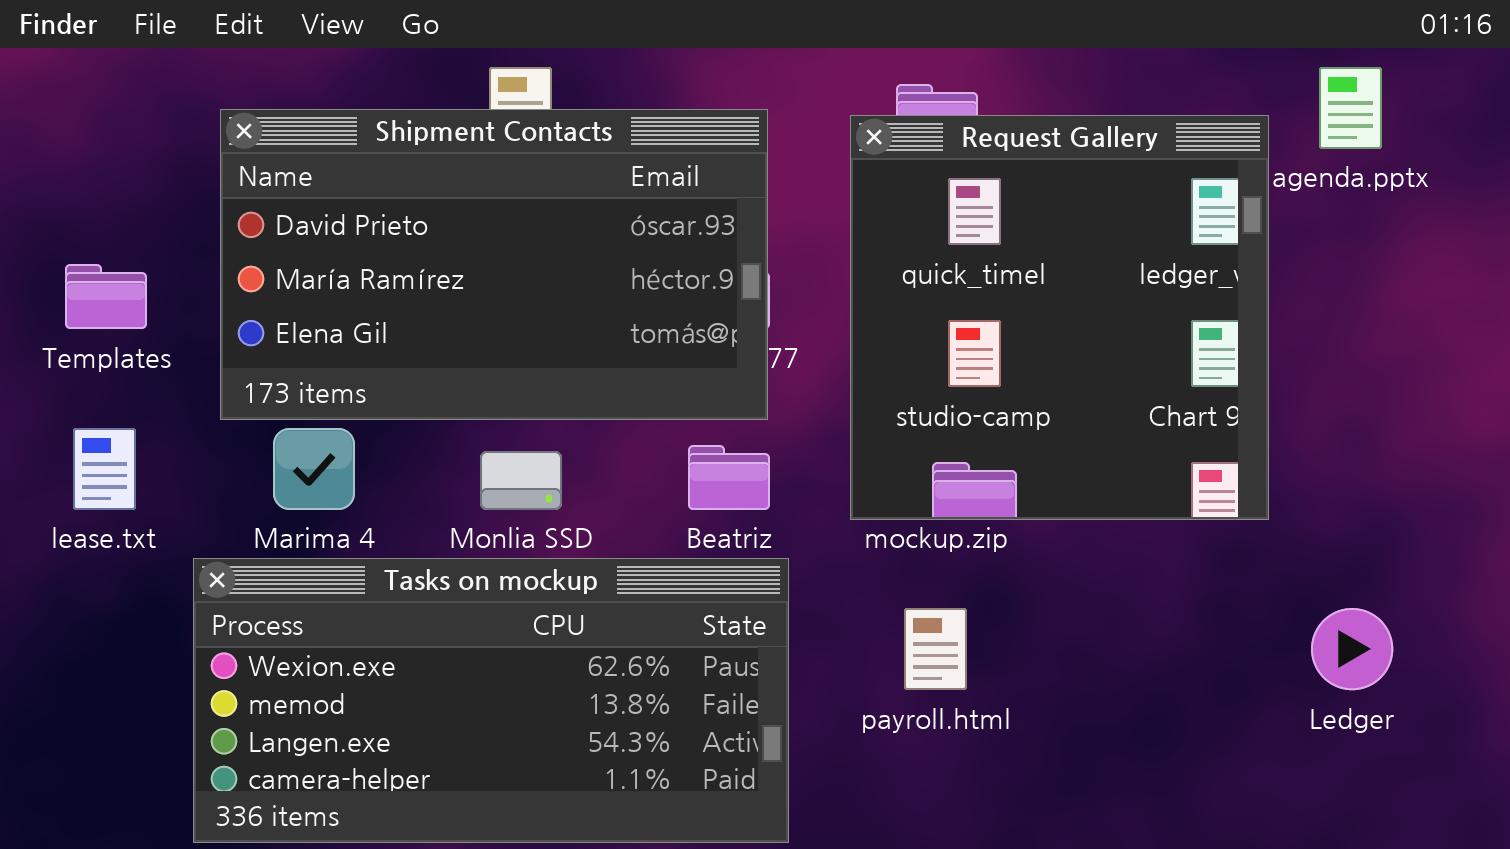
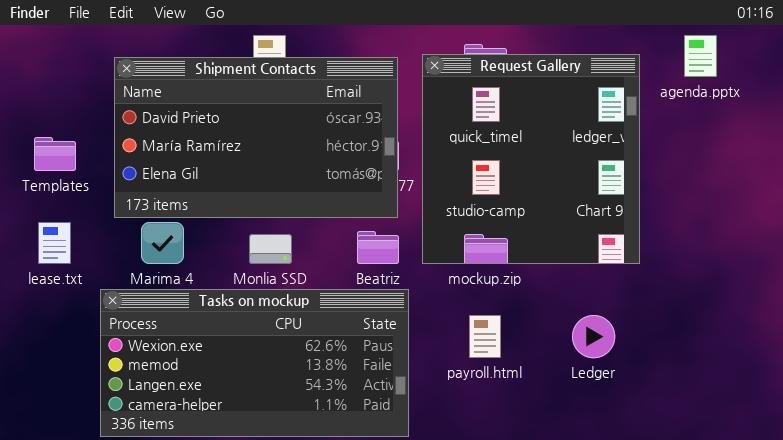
Request Gallery: [850,115,1269,520] -> [422,54,640,264], moved
Ledger: [1311,608,1393,690] -> [572,315,615,358], moved

